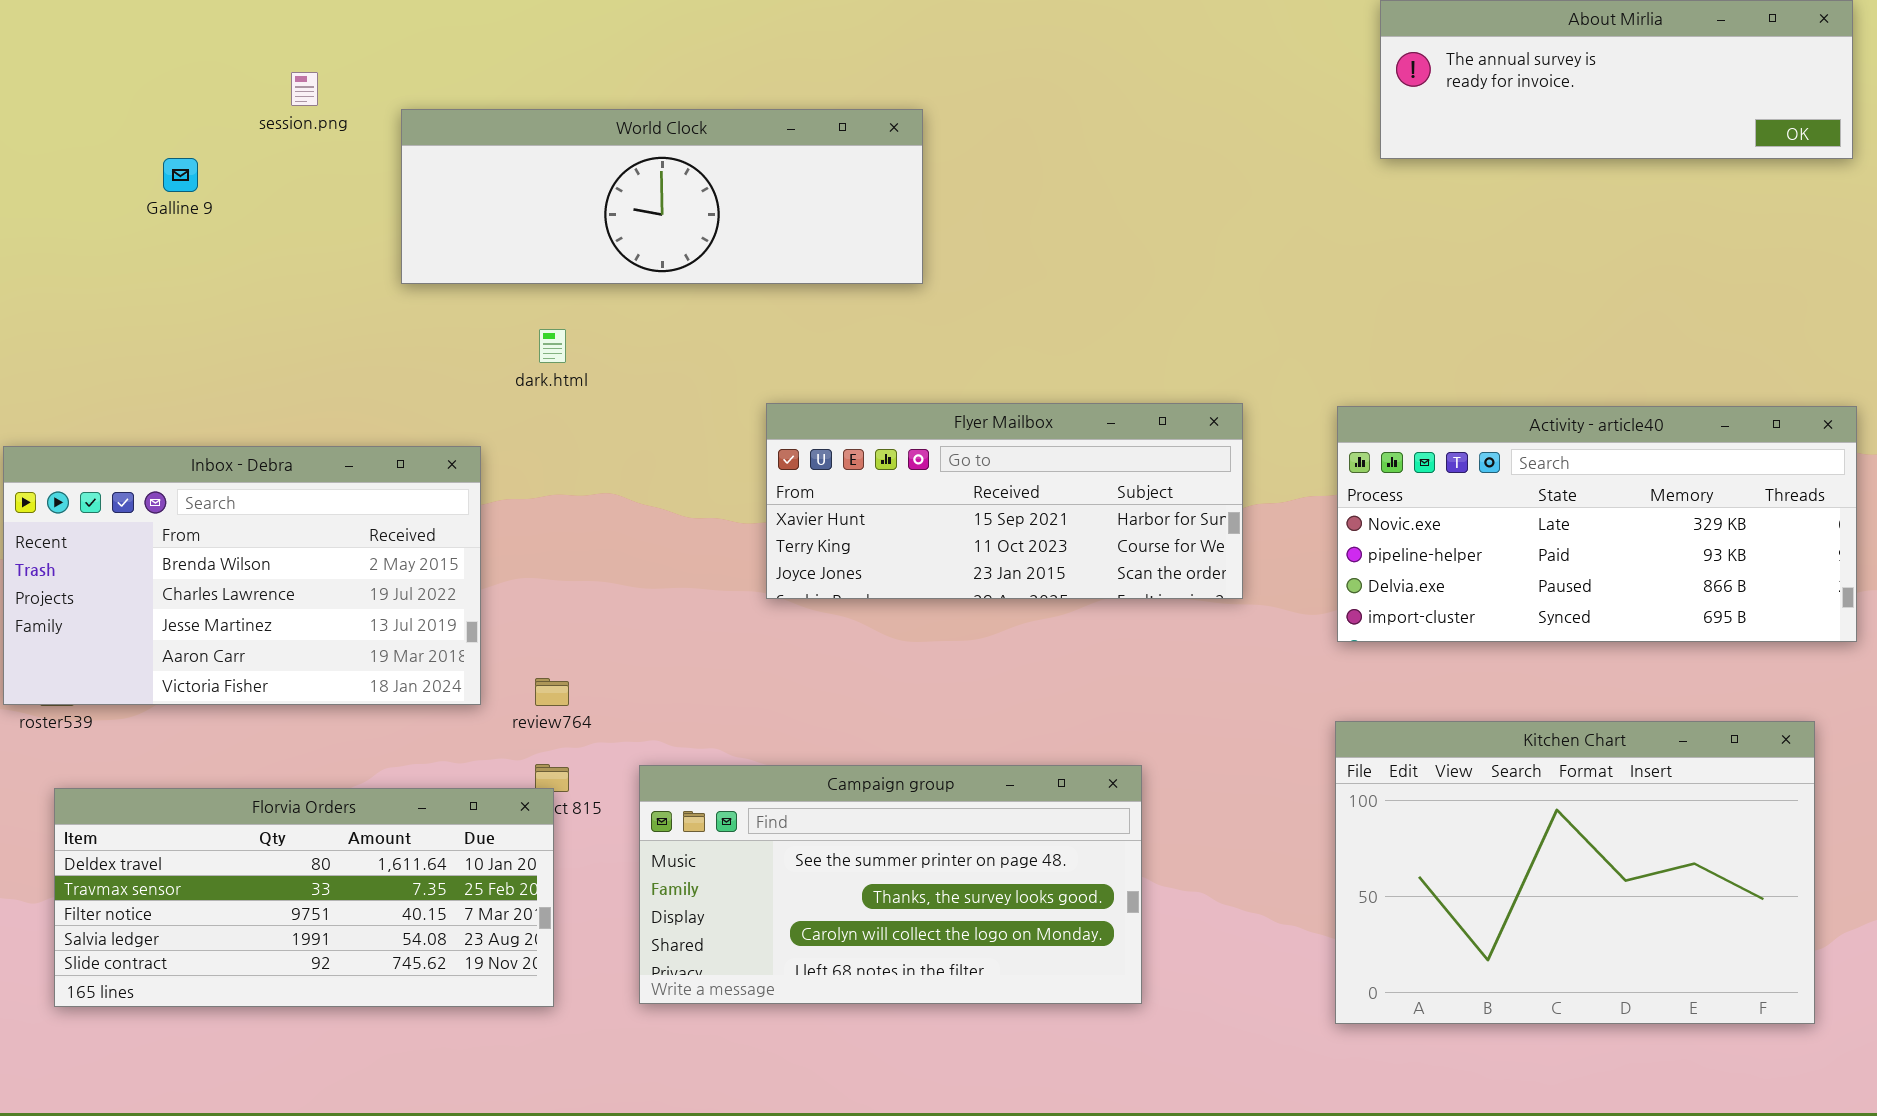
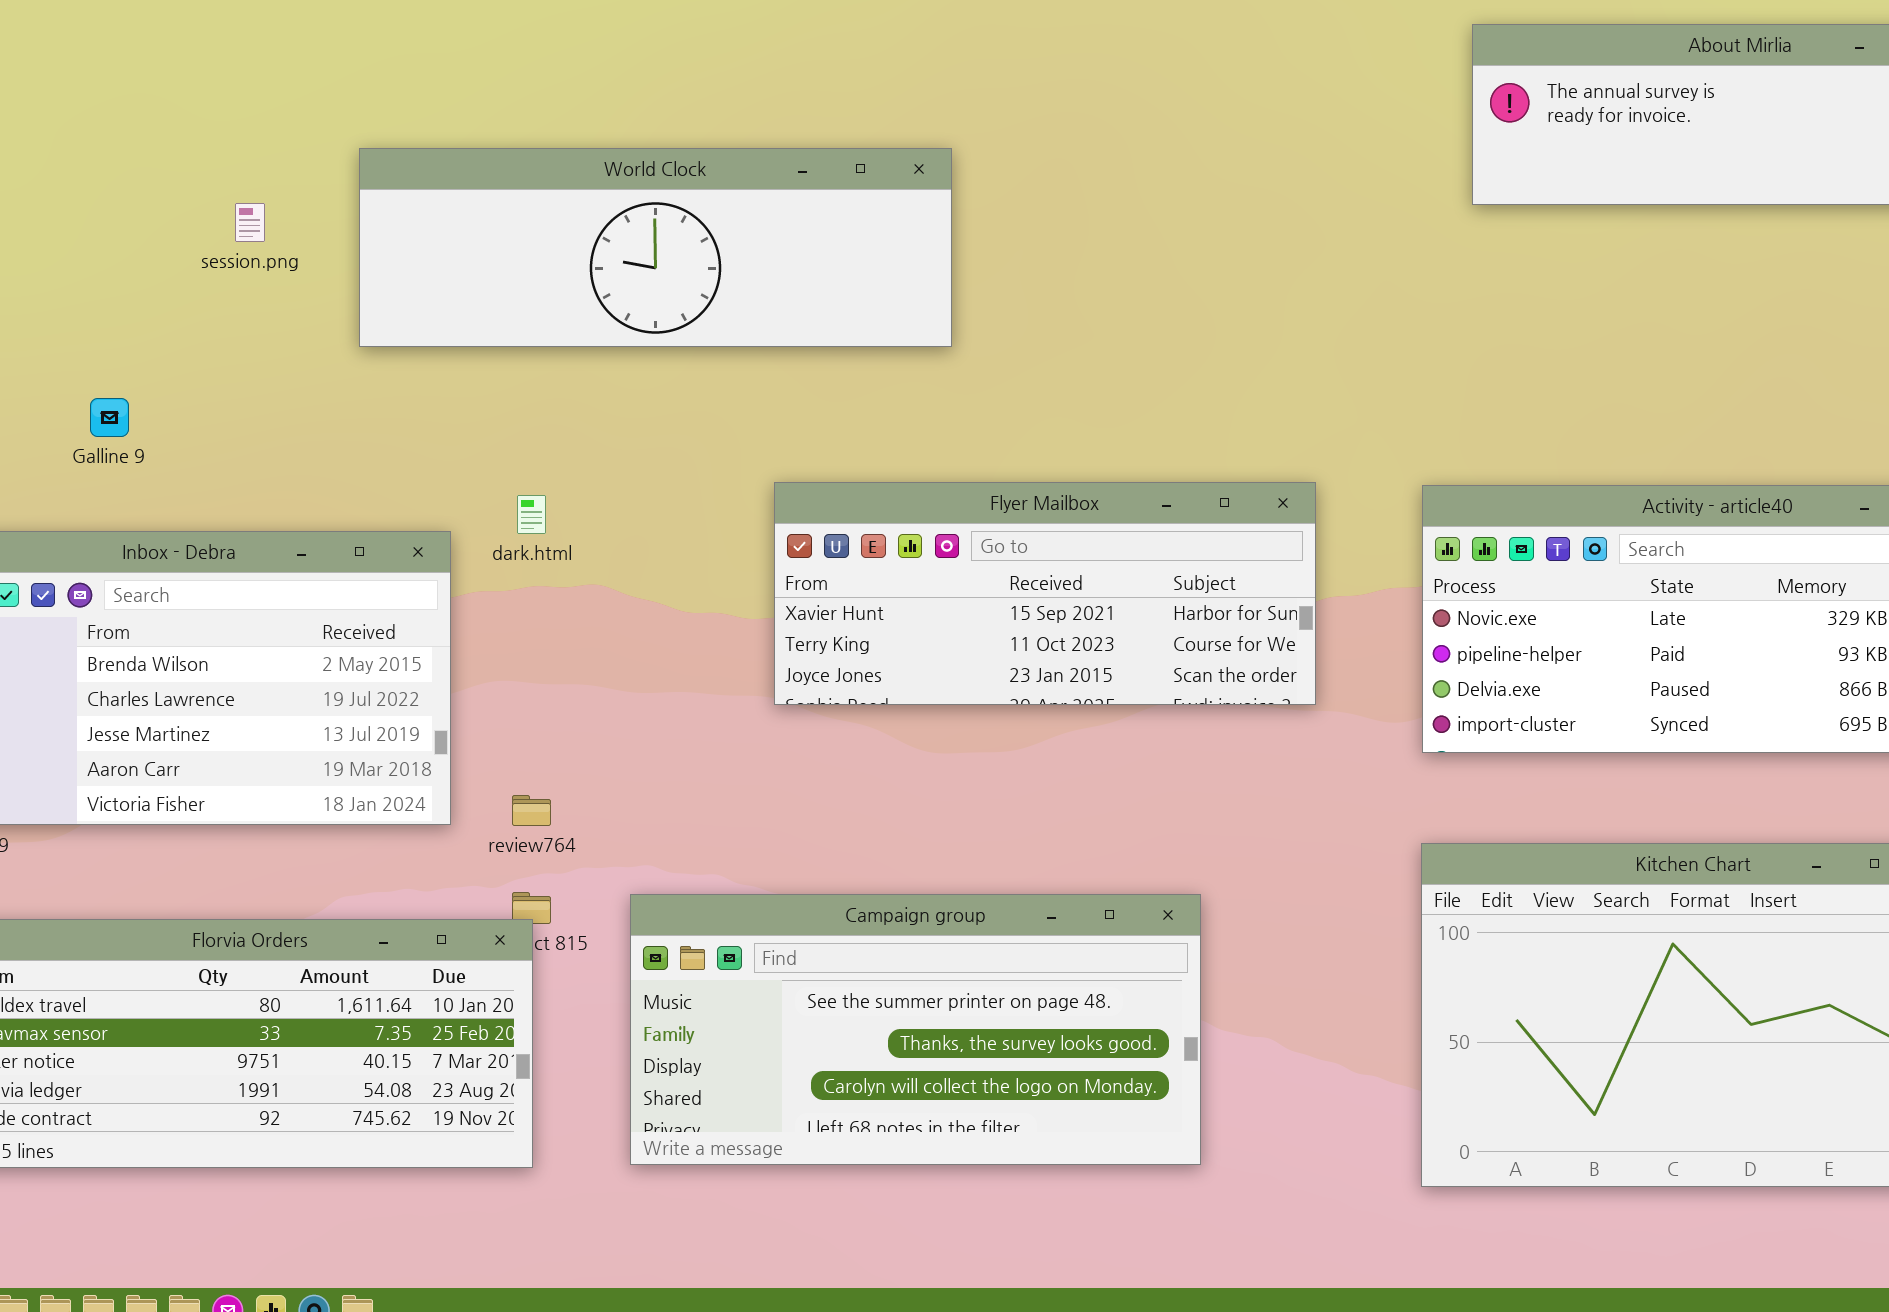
session.png: [291,72,318,106] -> [235,203,265,242], moved
Galline 9: [163,158,198,192] -> [90,398,129,437], moved
dark.html: [539,329,566,363] -> [517,495,546,534], moved

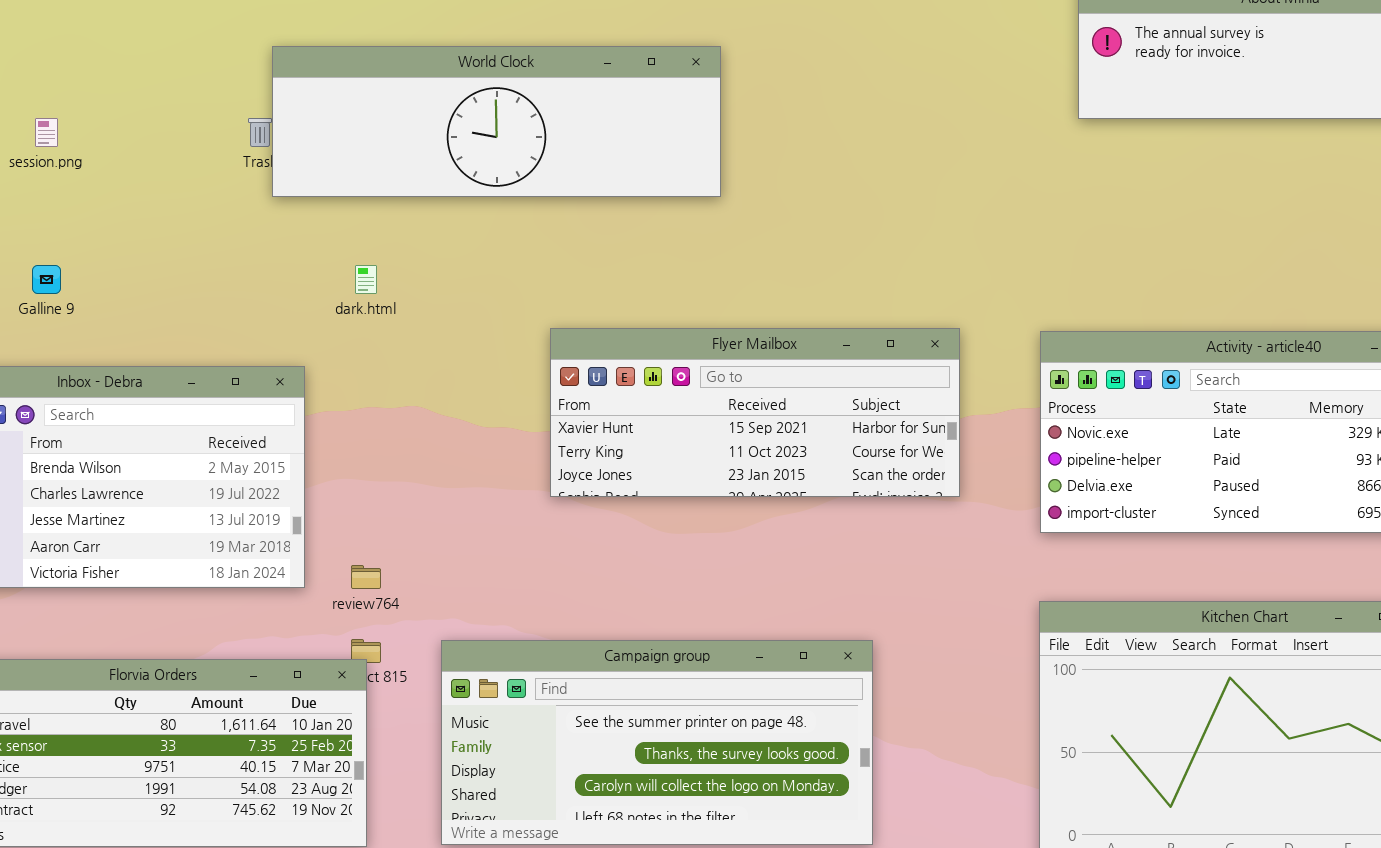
World Clock: [359,148,952,347] -> [272,46,721,197], moved
session.png: [235,203,265,242] -> [35,118,58,147], moved
dark.html: [517,495,546,534] -> [355,265,377,294], moved

